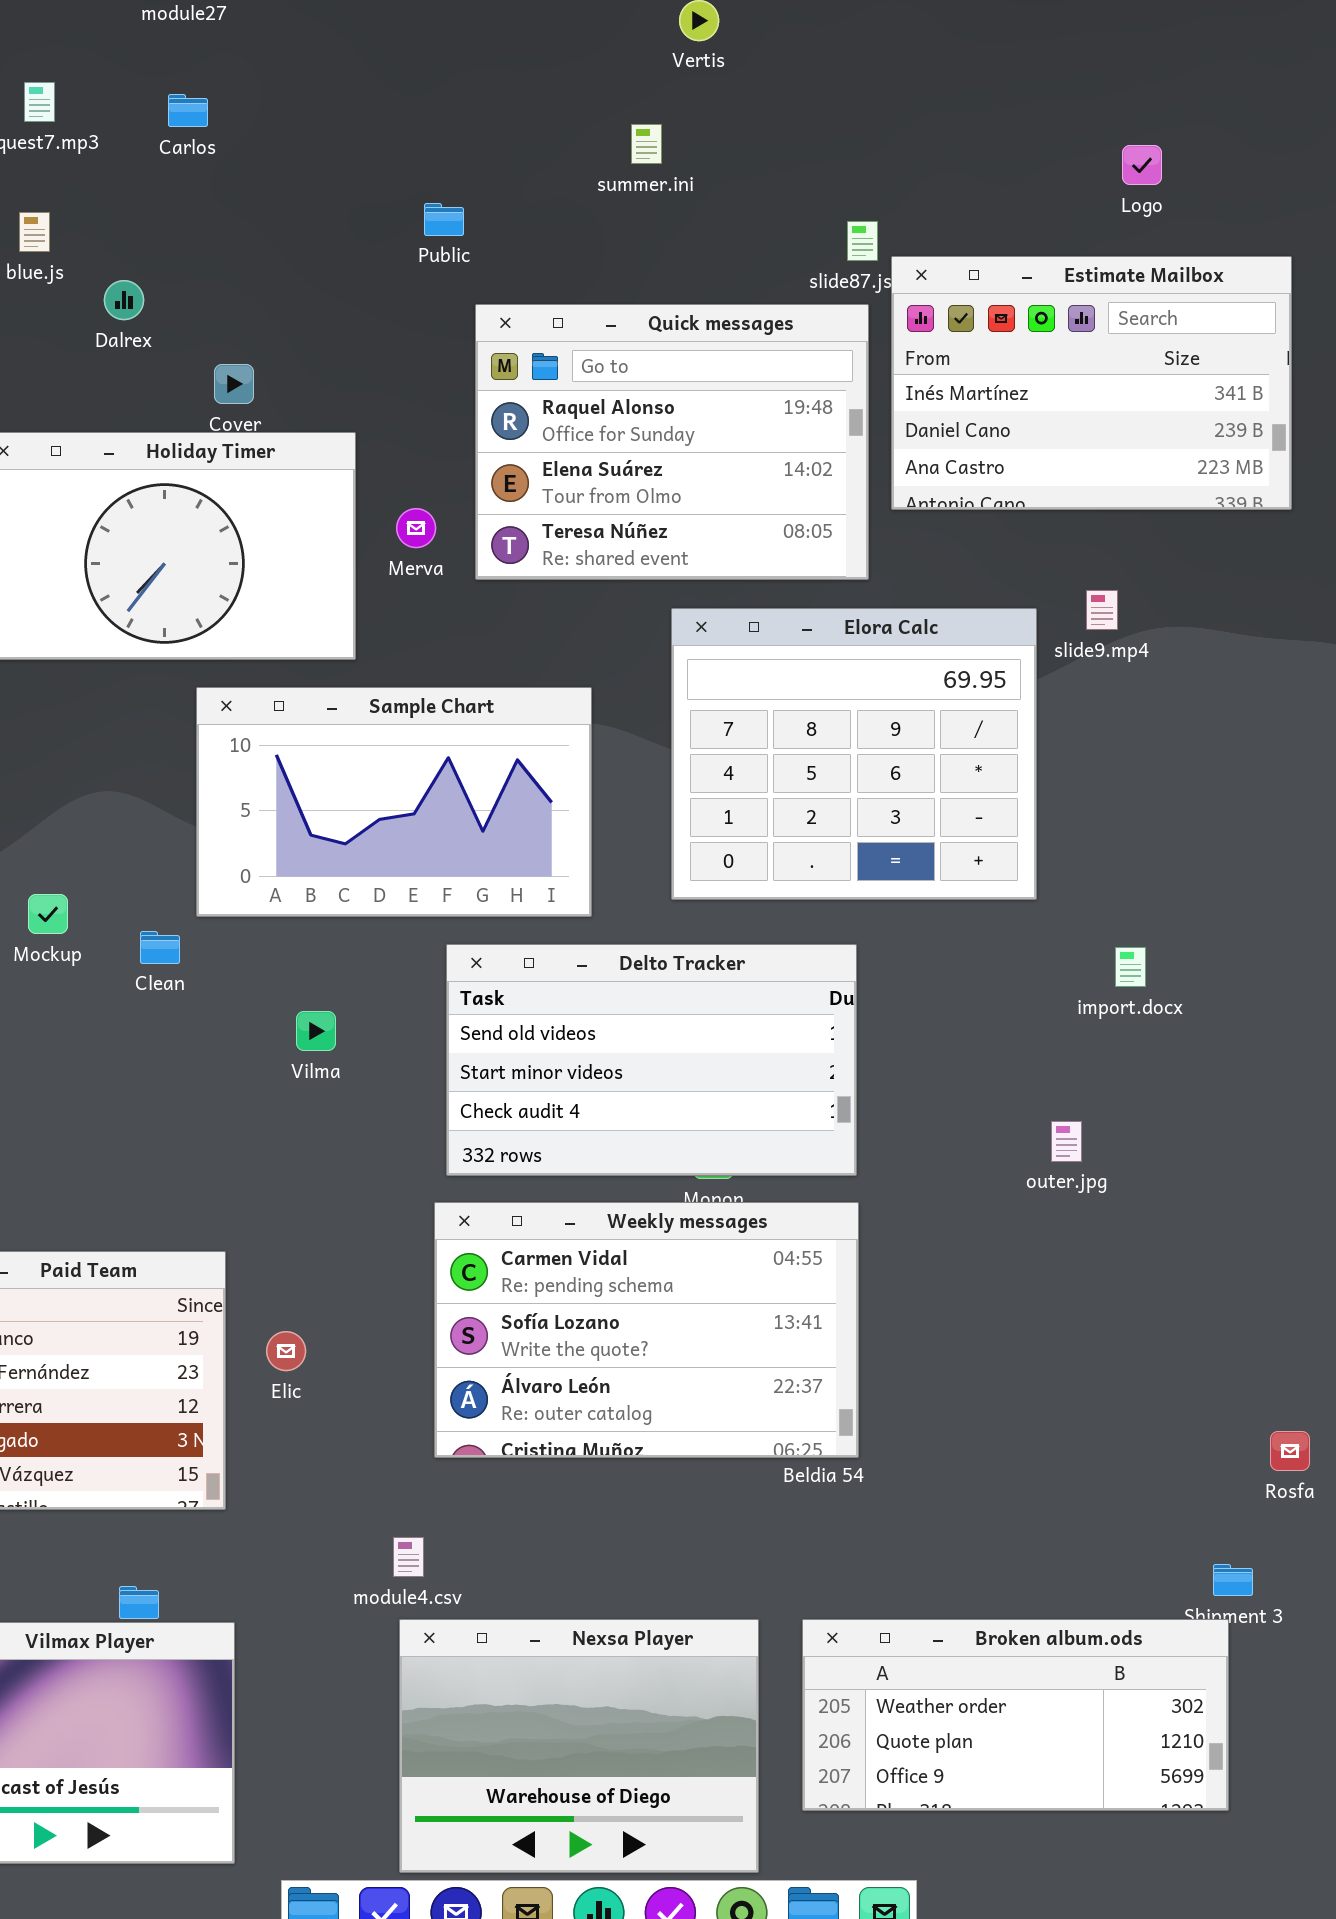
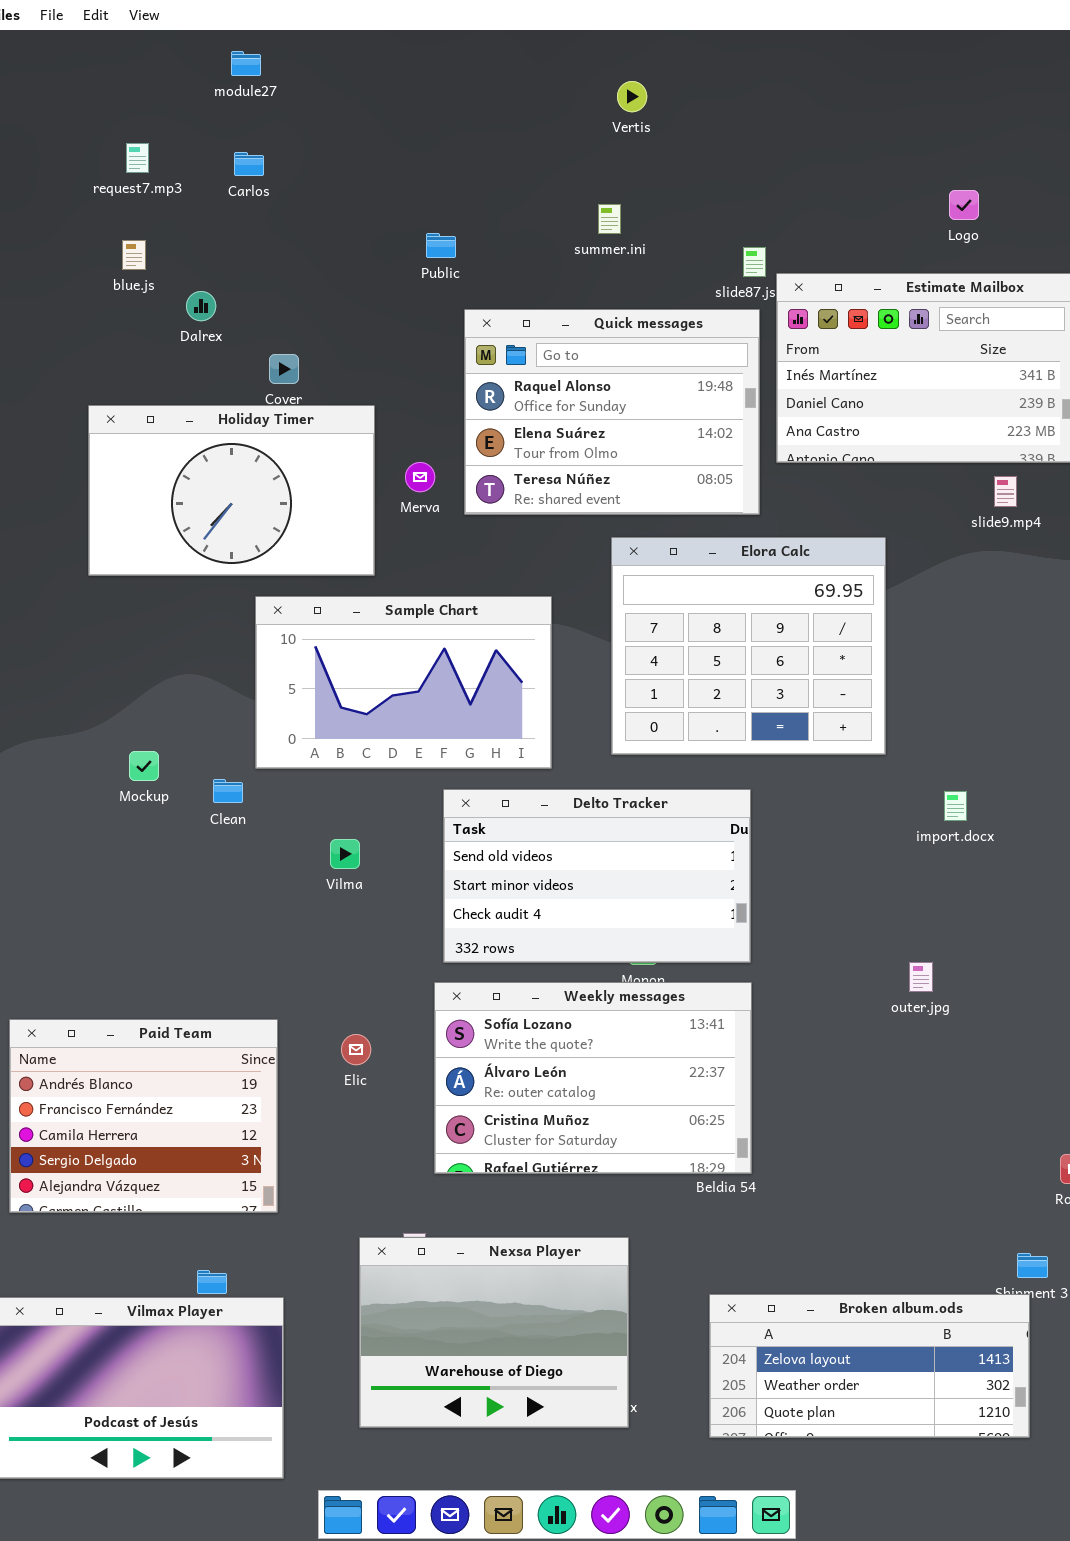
summer.ini: [631,124,662,164] -> [598,204,621,234], moved
slide9.mp4: [1086,590,1118,630] -> [994,476,1017,507], moved
outer.jpg: [1051,1121,1082,1162] -> [909,962,933,992], moved
Weekly messages: [434,1202,859,1458] -> [434,982,752,1174], scrolled down 1 row
Elic: [266,1331,306,1371] -> [341,1034,371,1065], moved
Nexsa Player: [399,1619,759,1873] -> [359,1237,629,1428], moved
Broken album.ods: [802,1619,1229,1811] -> [709,1294,1030,1438], scrolled up 1 row

